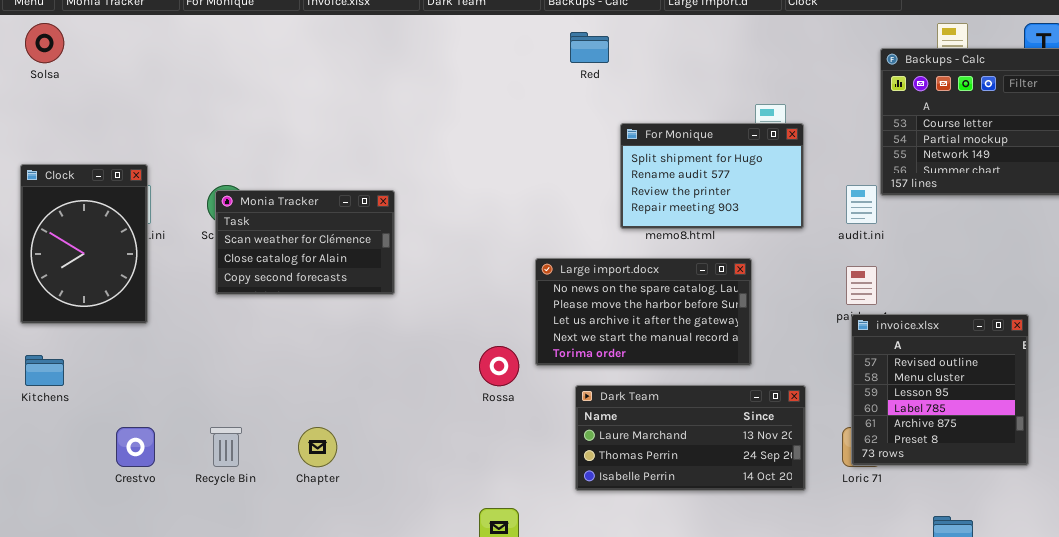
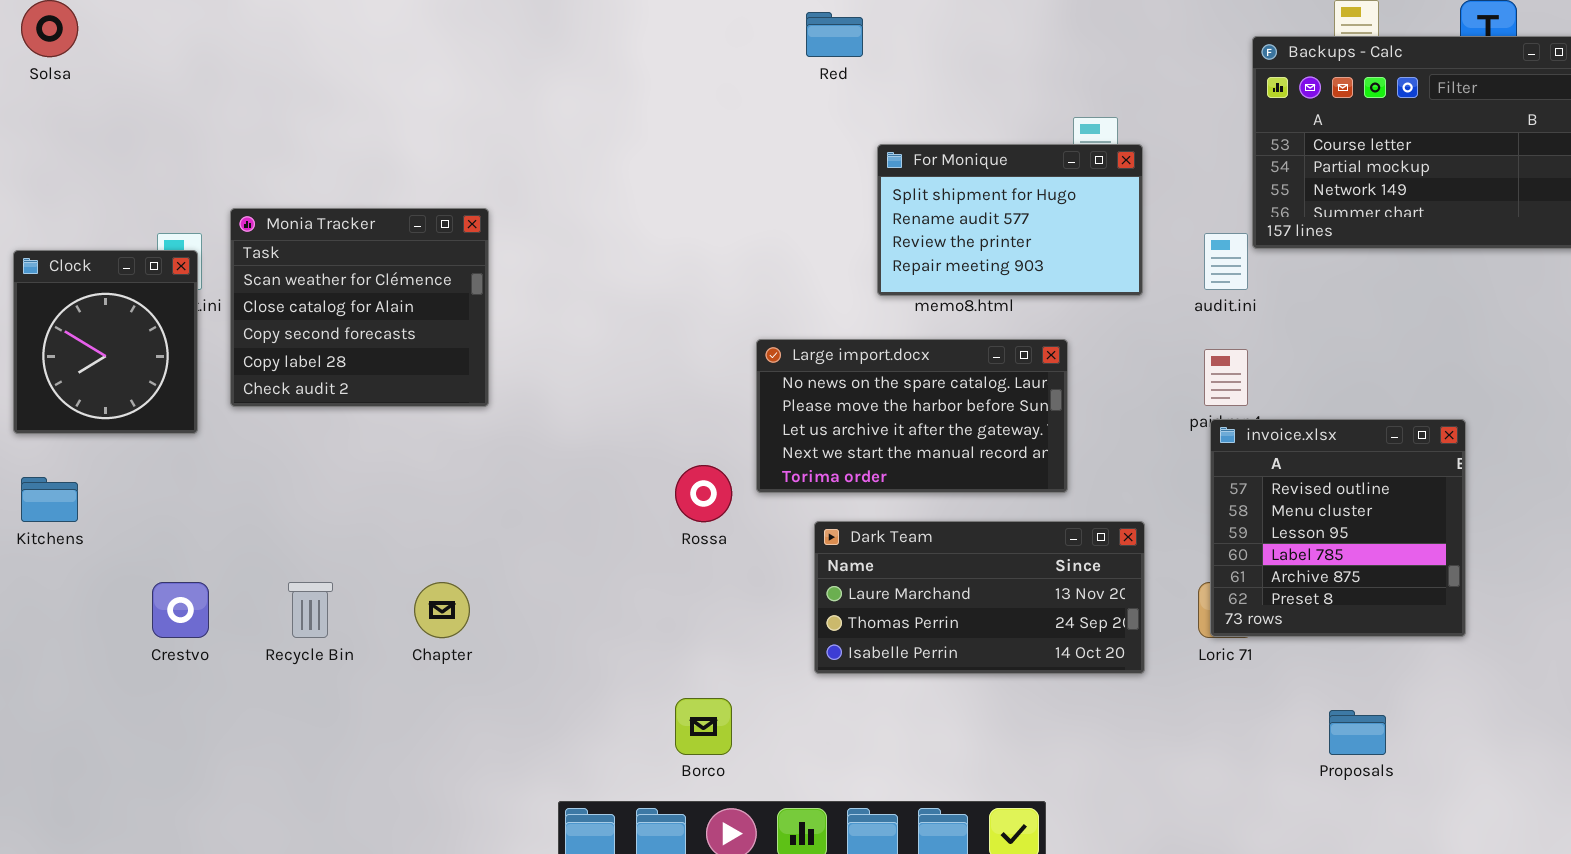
Clock: [20,164,148,324] -> [13,250,198,434], resized
Monia Tracker: [215,190,395,295] -> [230,208,489,407], moved, resized

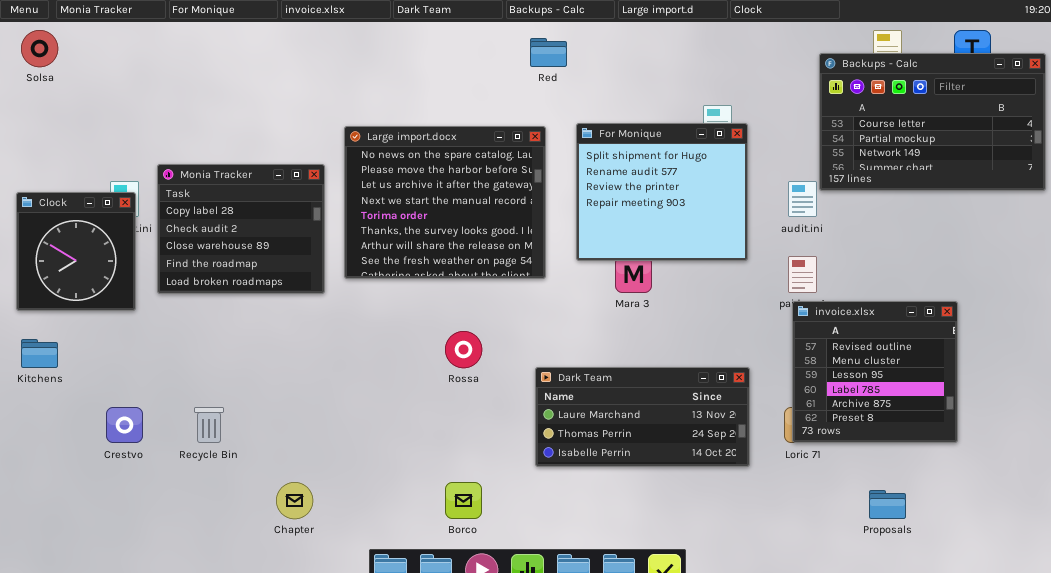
For Monique: [877,144,1143,296] -> [576,123,748,261], resized
Monia Tracker: [230,208,489,407] -> [157,164,325,294], scrolled down 3 rows
Large import.docx: [756,339,1068,493] -> [344,126,546,279], moved, resized
Chapter: [414,582,470,638] -> [276,482,313,519], moved

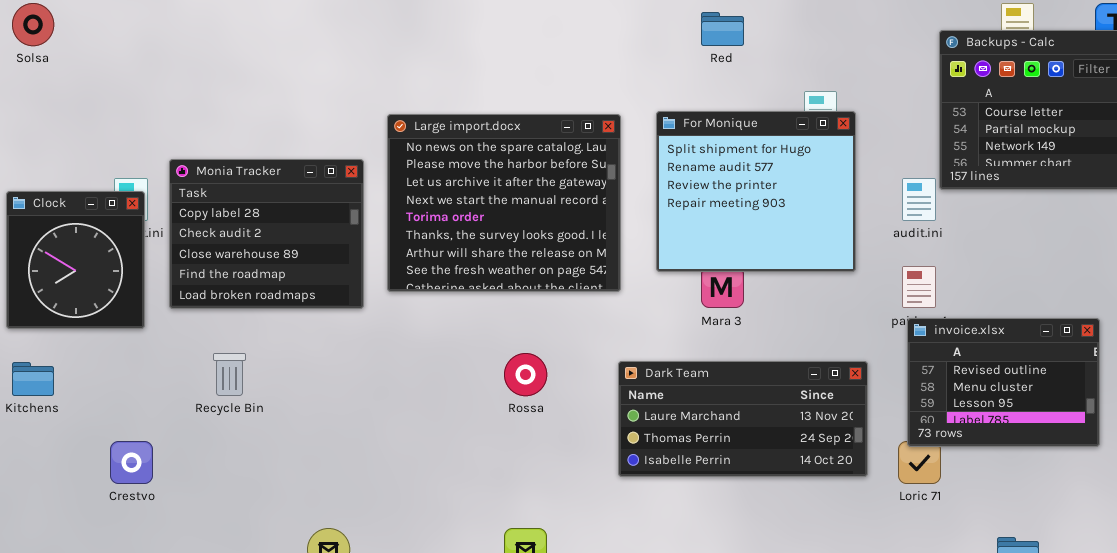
Red: [530,38,567,67] -> [701,12,744,46], moved
invoice.xlsx: [792,301,958,443] -> [907,318,1100,447], resized
Dark Team: [535,367,750,467] -> [618,361,868,477], moved
Recycle Bin: [194,407,224,443] -> [213,353,246,396], moved

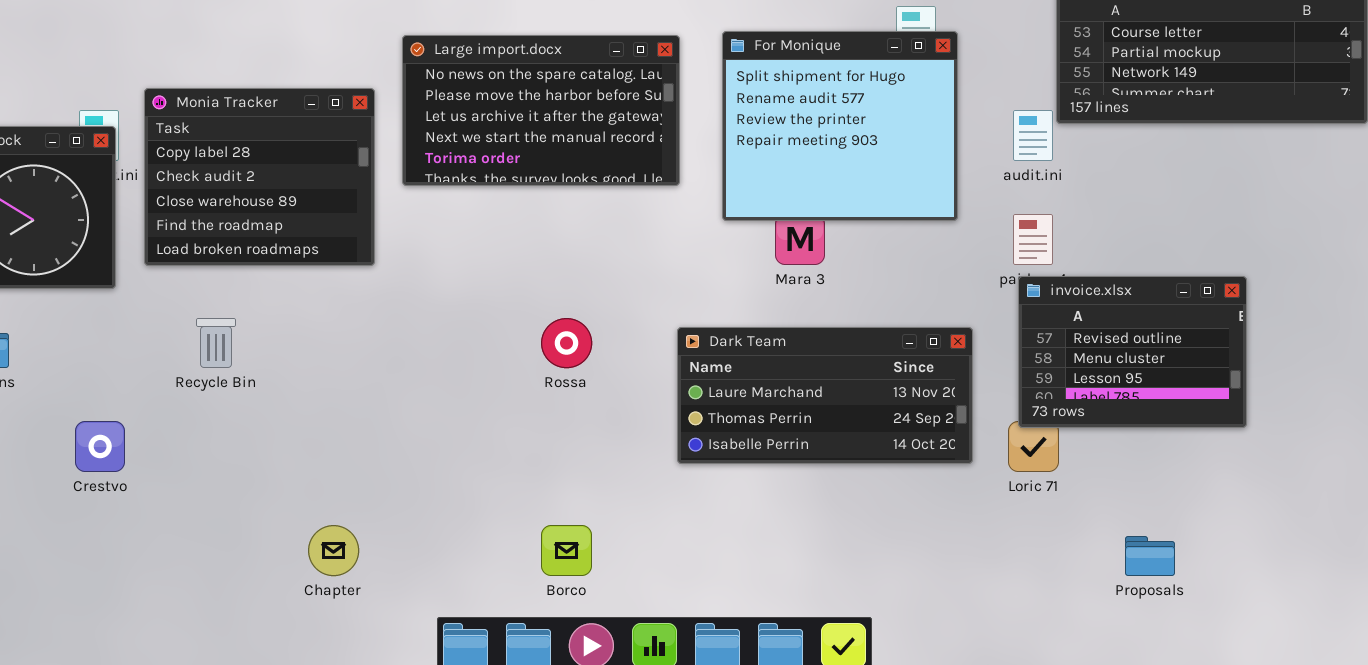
Large import.docx: [387,114,621,292] -> [402,35,680,186], resized

